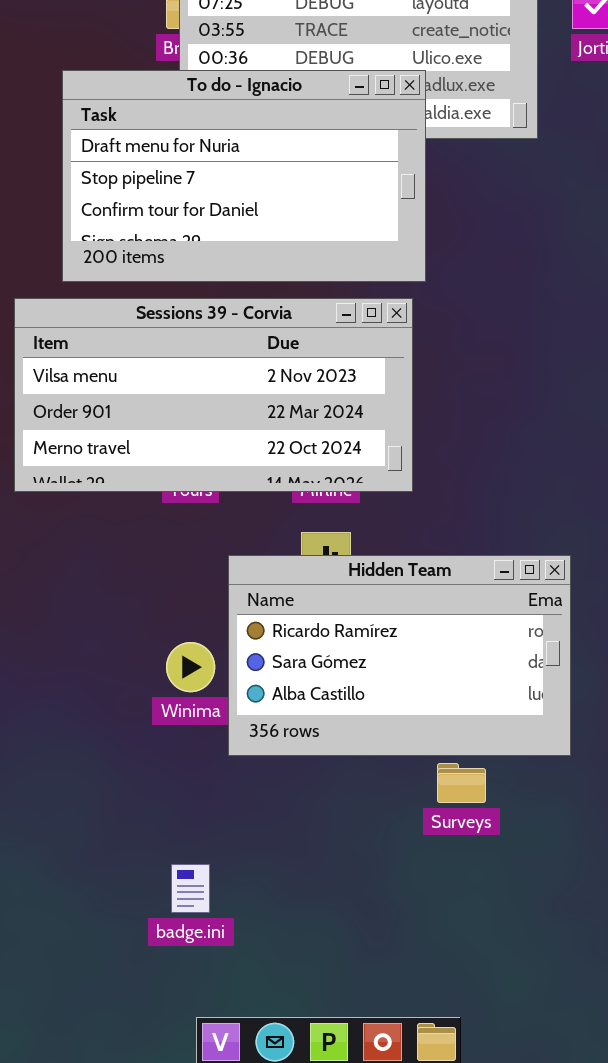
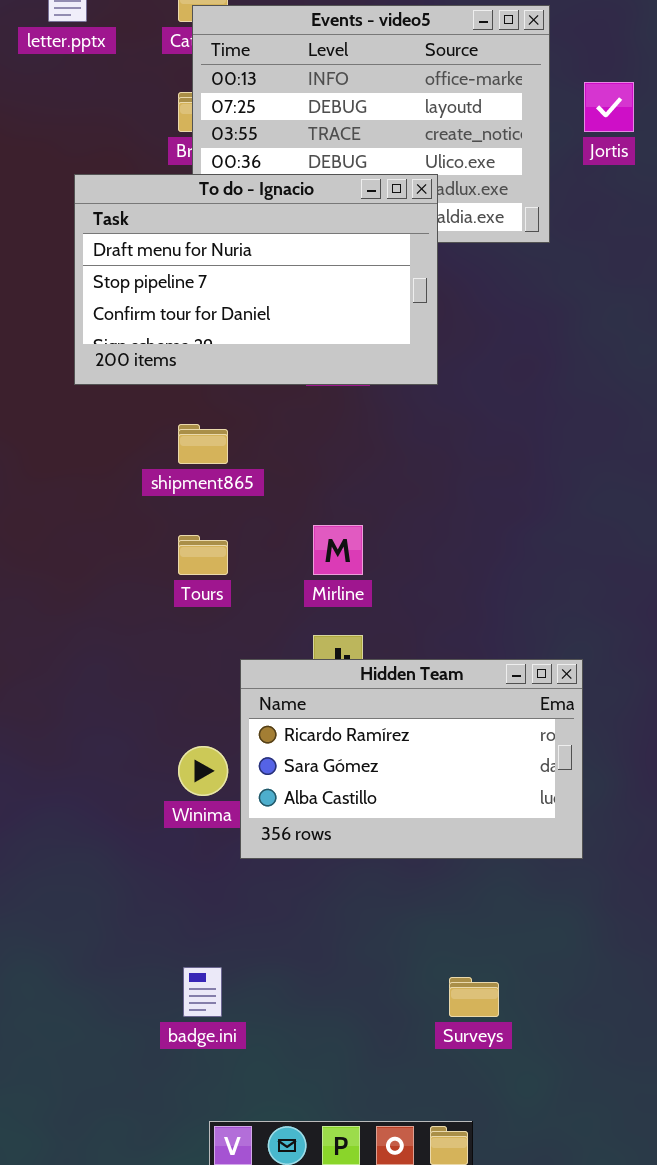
Sessions 39 - Corvia: [14,298,413,492] -> none, closed
Surveys: [437,763,486,803] -> [449,977,499,1017], moved

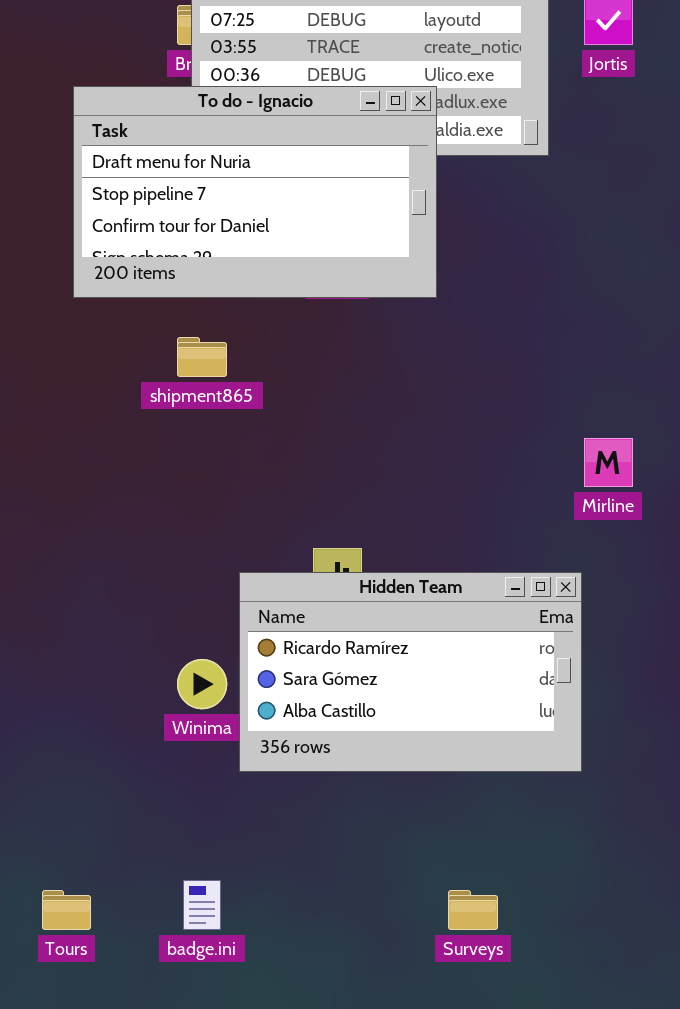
Mirline: [313,525,363,575] -> [584,438,633,487], moved
Tours: [178,535,228,575] -> [42,890,91,930], moved

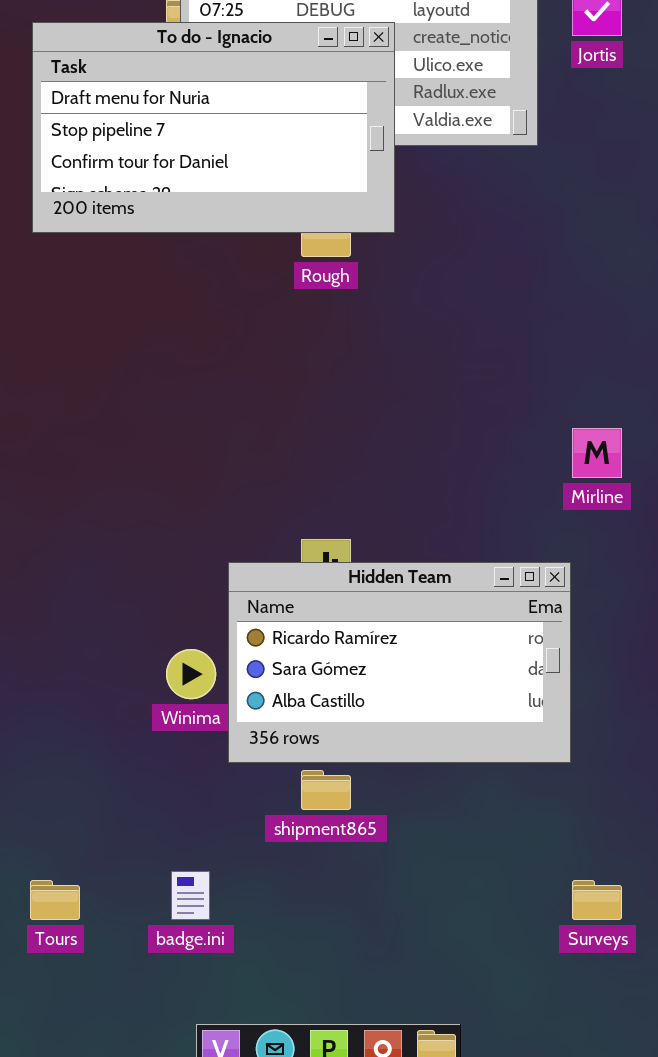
To do - Ignacio: [73,86,437,298] -> [32,22,395,233], moved
shipment865: [177,337,227,377] -> [301,770,351,810], moved
Surveys: [448,890,498,930] -> [572,880,622,920], moved

